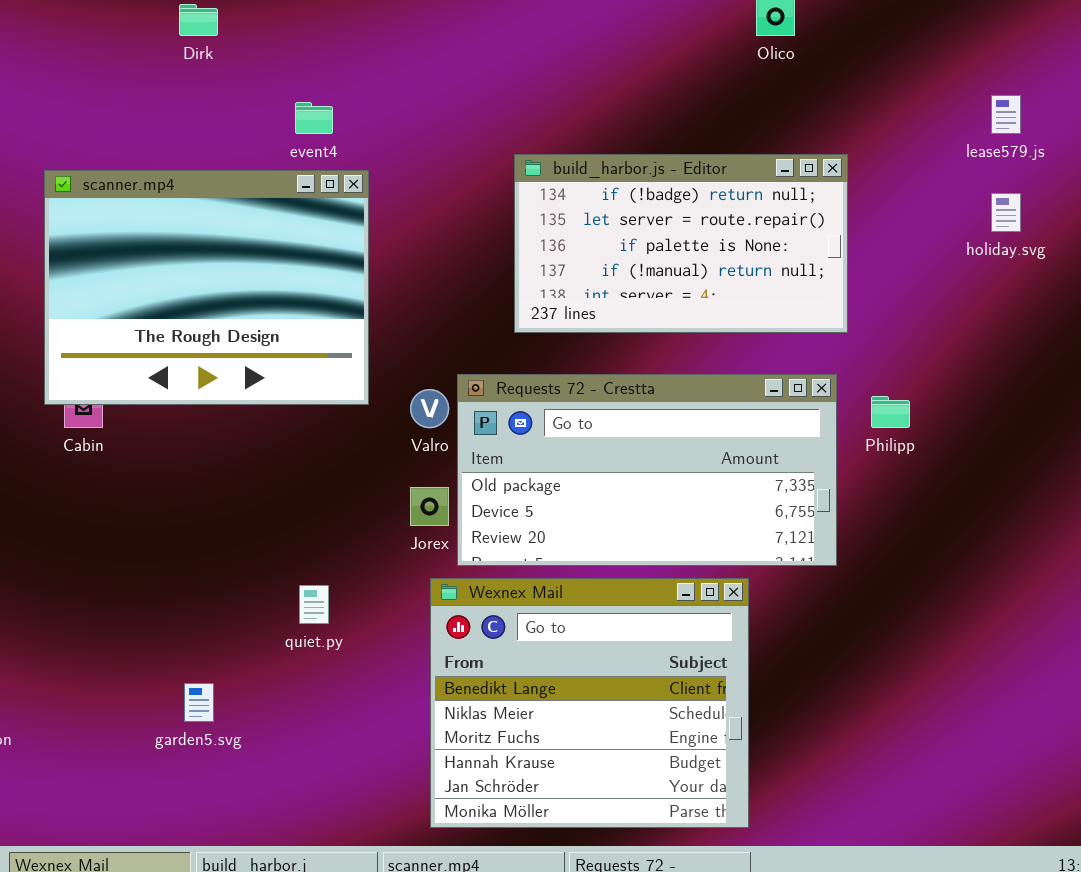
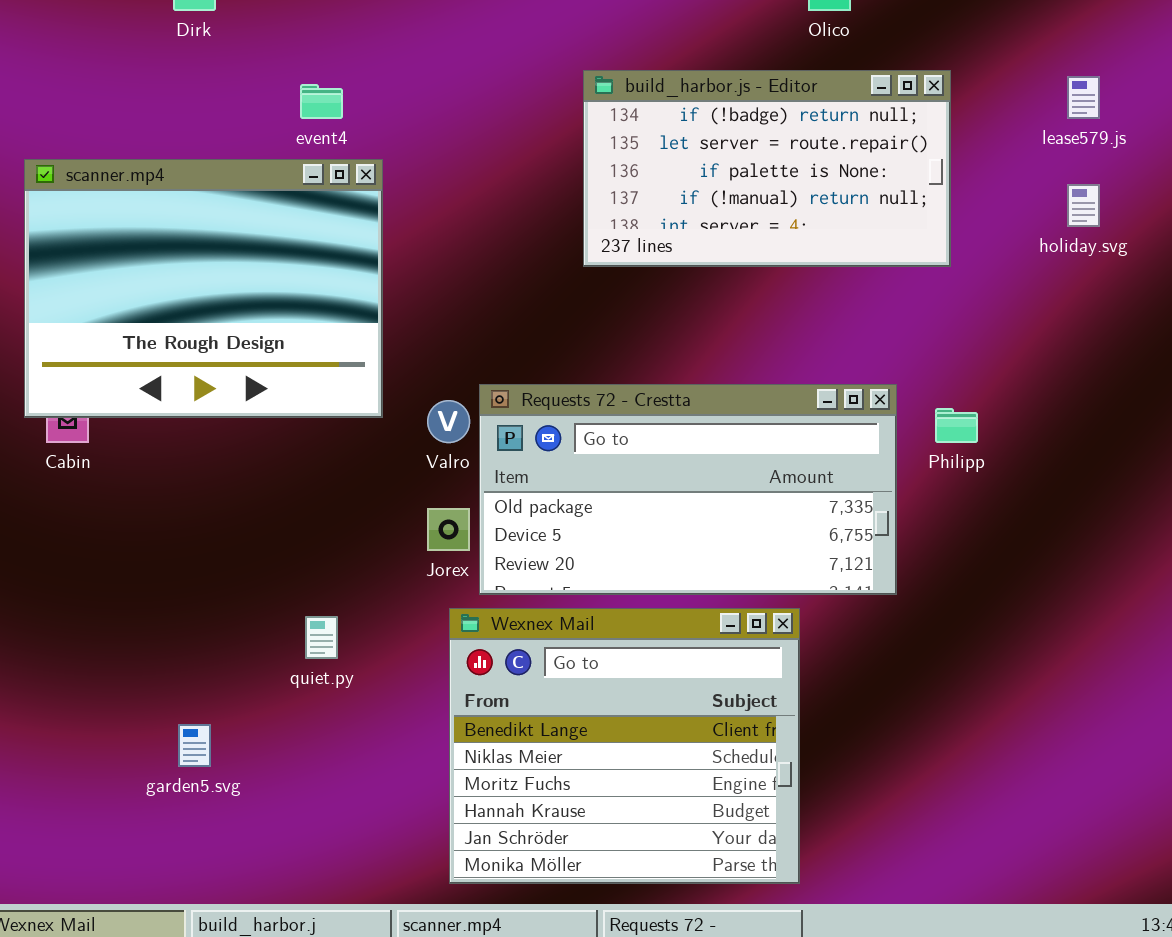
build_harbor.js - Editor: [514,154,848,333] -> [583,70,951,267], moved

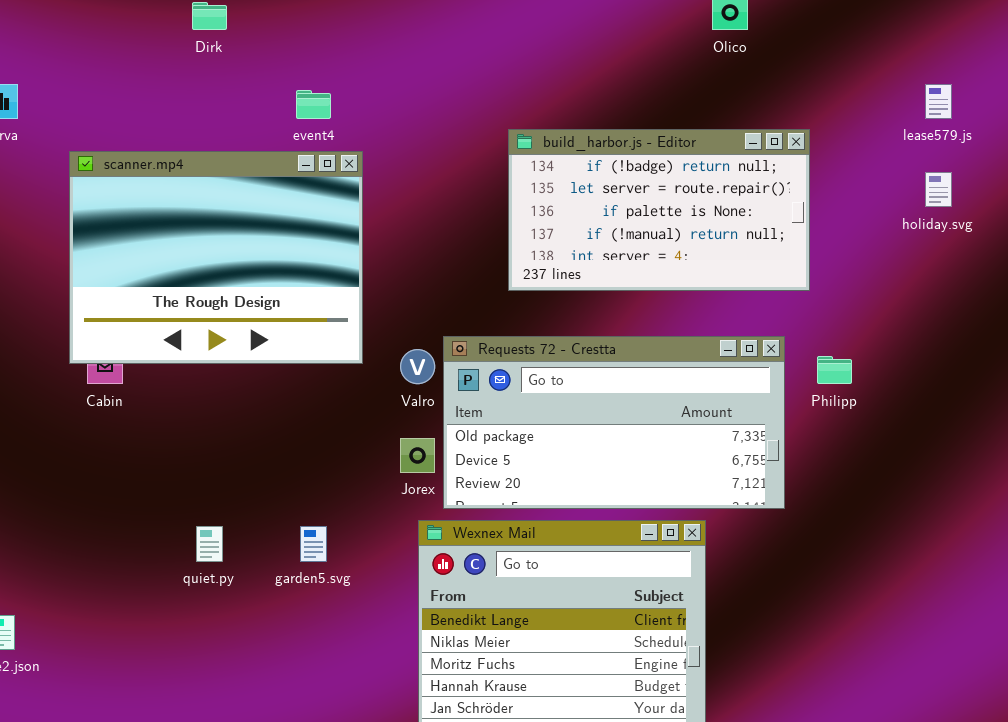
build_harbor.js - Editor: [583,70,951,267] -> [508,129,810,291], moved
quiet.py: [305,616,338,659] -> [196,526,223,562], moved
garden5.svg: [178,724,211,767] -> [300,526,327,562], moved

